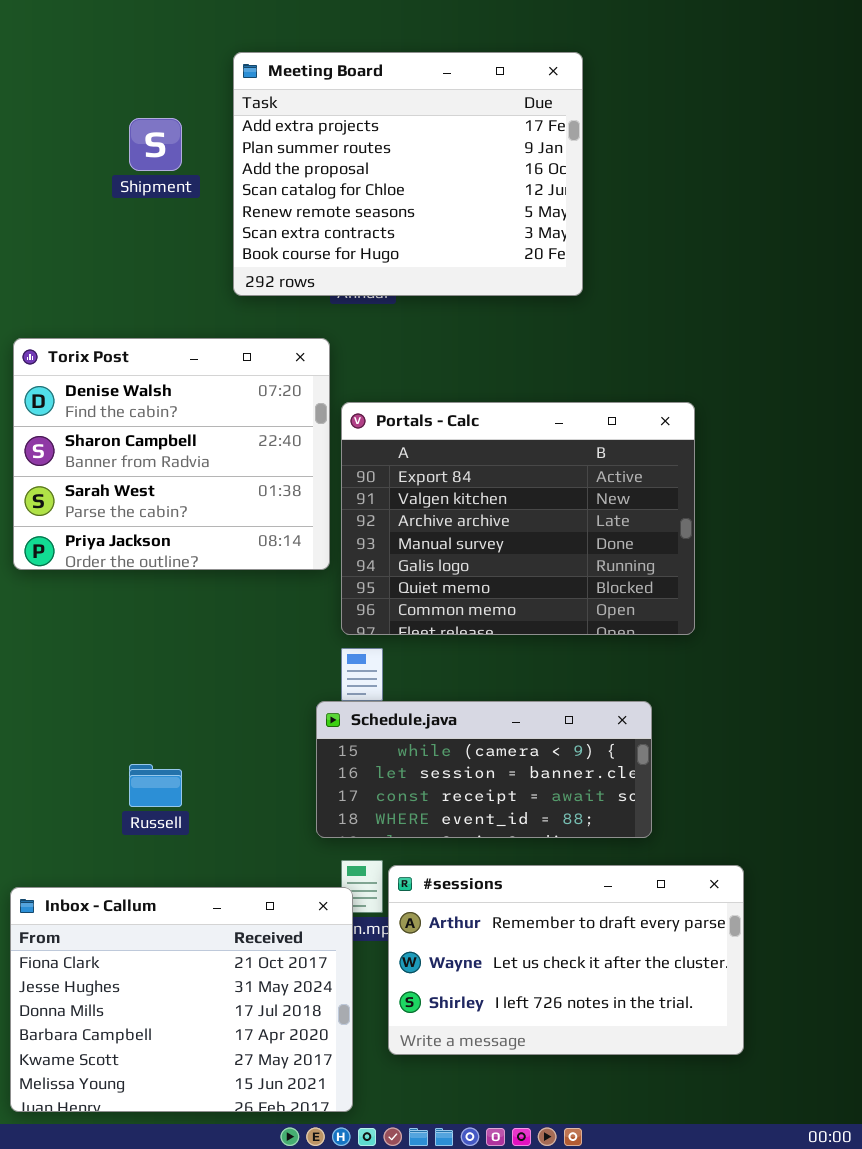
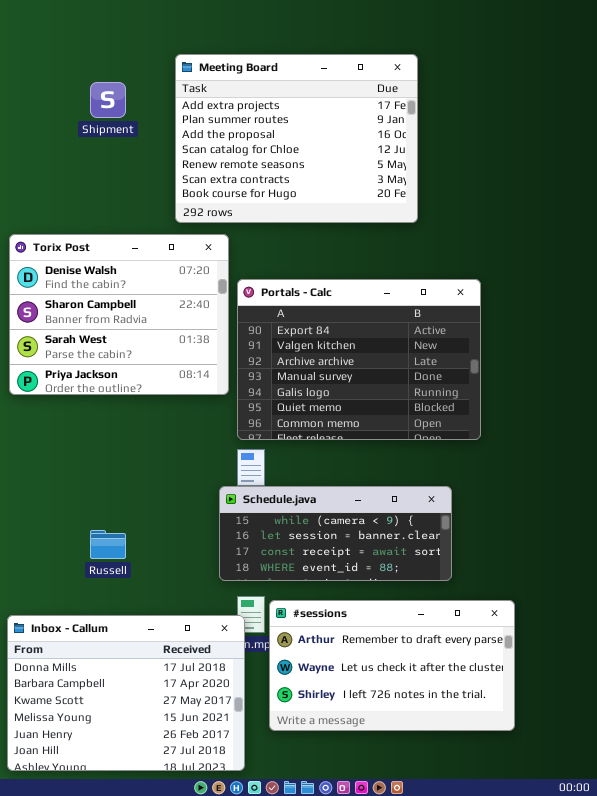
Meeting Board: [233,52,583,296] -> [175,54,418,223], moved
Inbox - Callum: [10,887,353,1112] -> [7,615,245,771], scrolled down 2 rows

